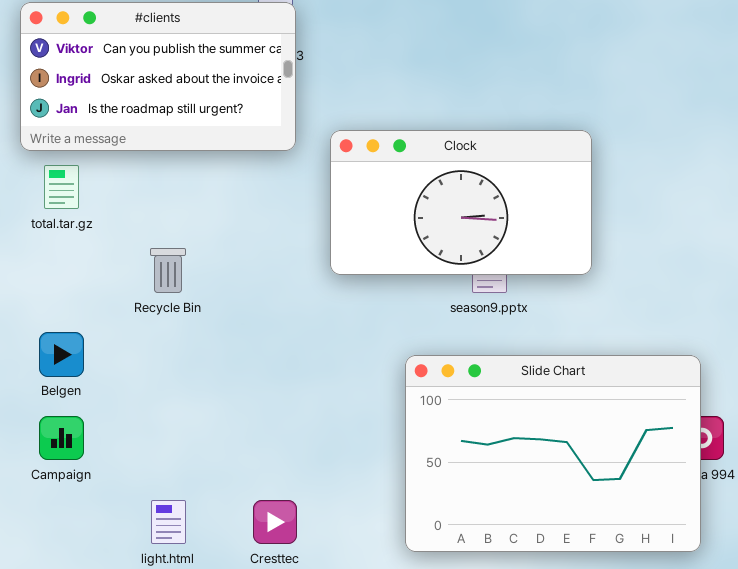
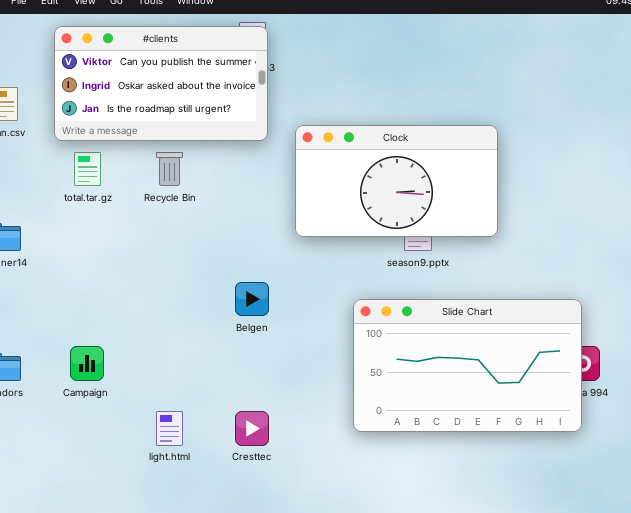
Recycle Bin: [150,248,186,293] -> [156,152,183,186], moved
Belgen: [39,332,84,377] -> [235,282,269,316], moved
Slide Chart: [405,355,701,552] -> [353,299,582,432], resized

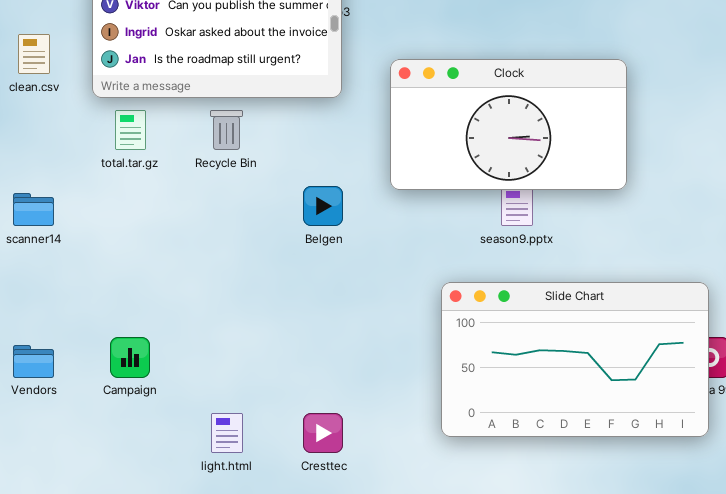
Clock: [295,125,498,237] -> [390,59,627,190], moved
Belgen: [235,282,269,316] -> [303,186,343,226], moved

